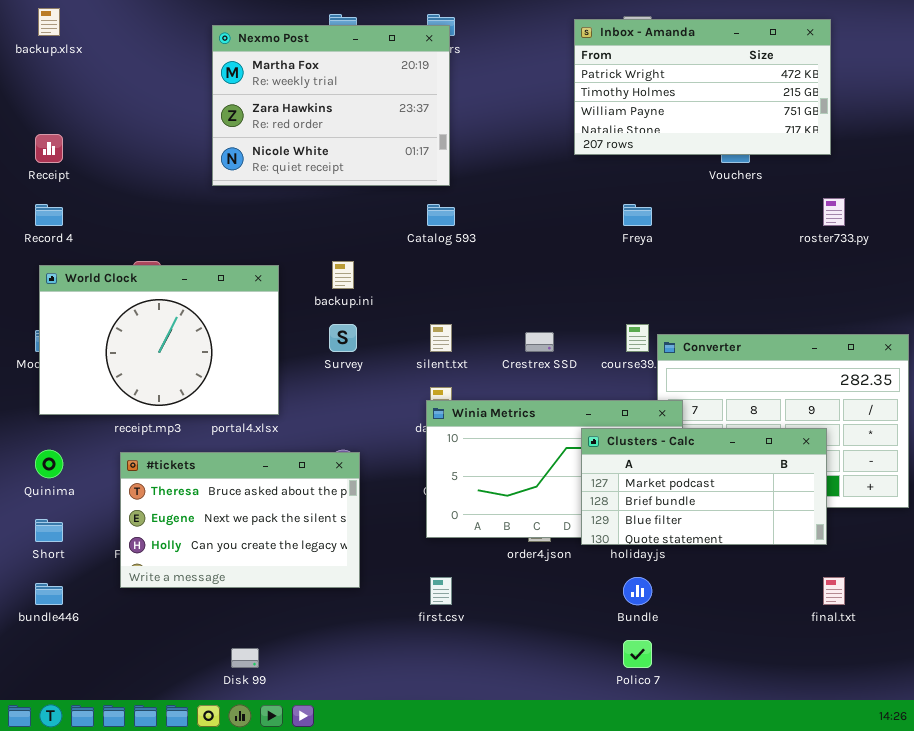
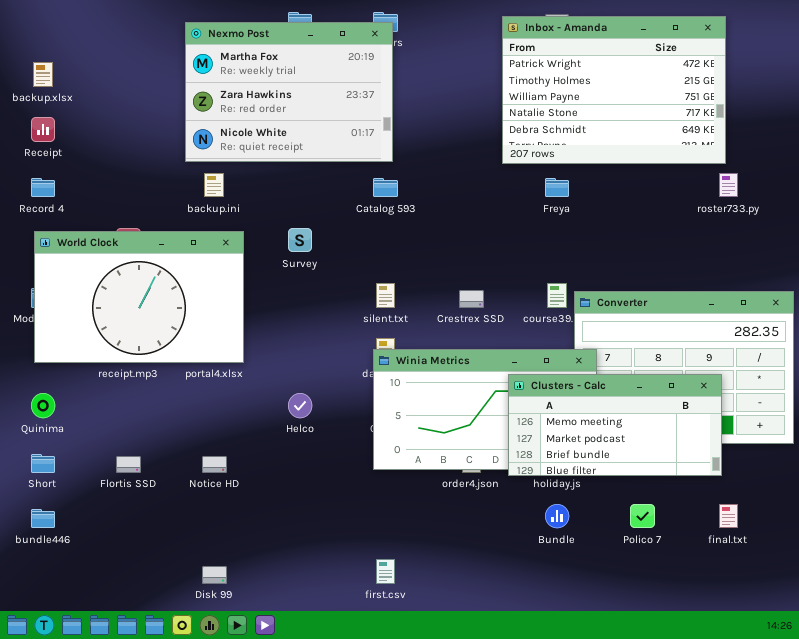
backup.xlsx: [38,8,60,36] -> [33,62,53,87], moved
Inbox - Amanda: [574,19,831,155] -> [502,16,726,164], resized
backup.ini: [332,261,354,289] -> [204,173,224,197], moved
Survey: [329,324,357,352] -> [288,228,312,252], moved
Clusters - Calc: [581,428,827,545] -> [508,374,722,476], scrolled up 1 row
#tickets: [120,452,360,588] -> none, closed
first.csv: [430,577,452,605] -> [376,559,395,584], moved
Polico 7: [623,640,652,668] -> [630,504,655,528], moved

